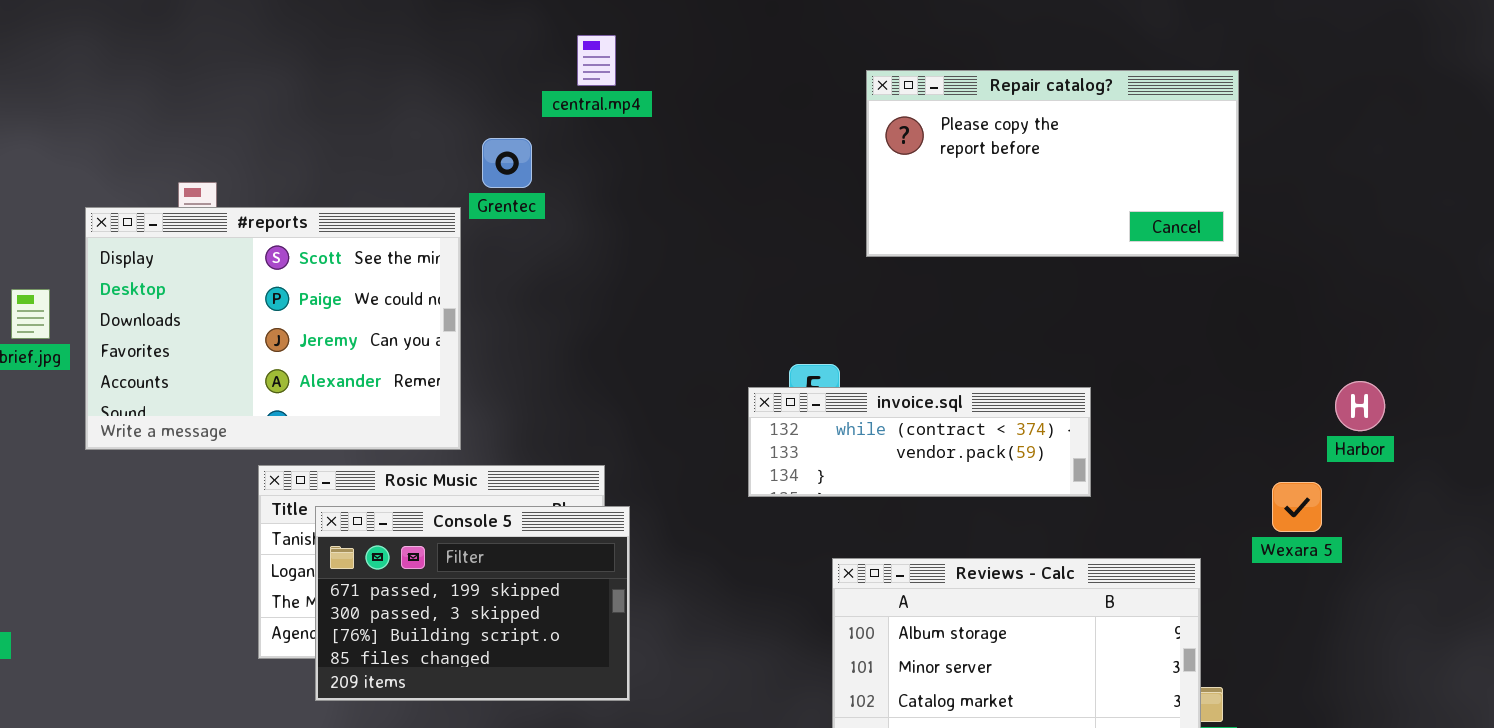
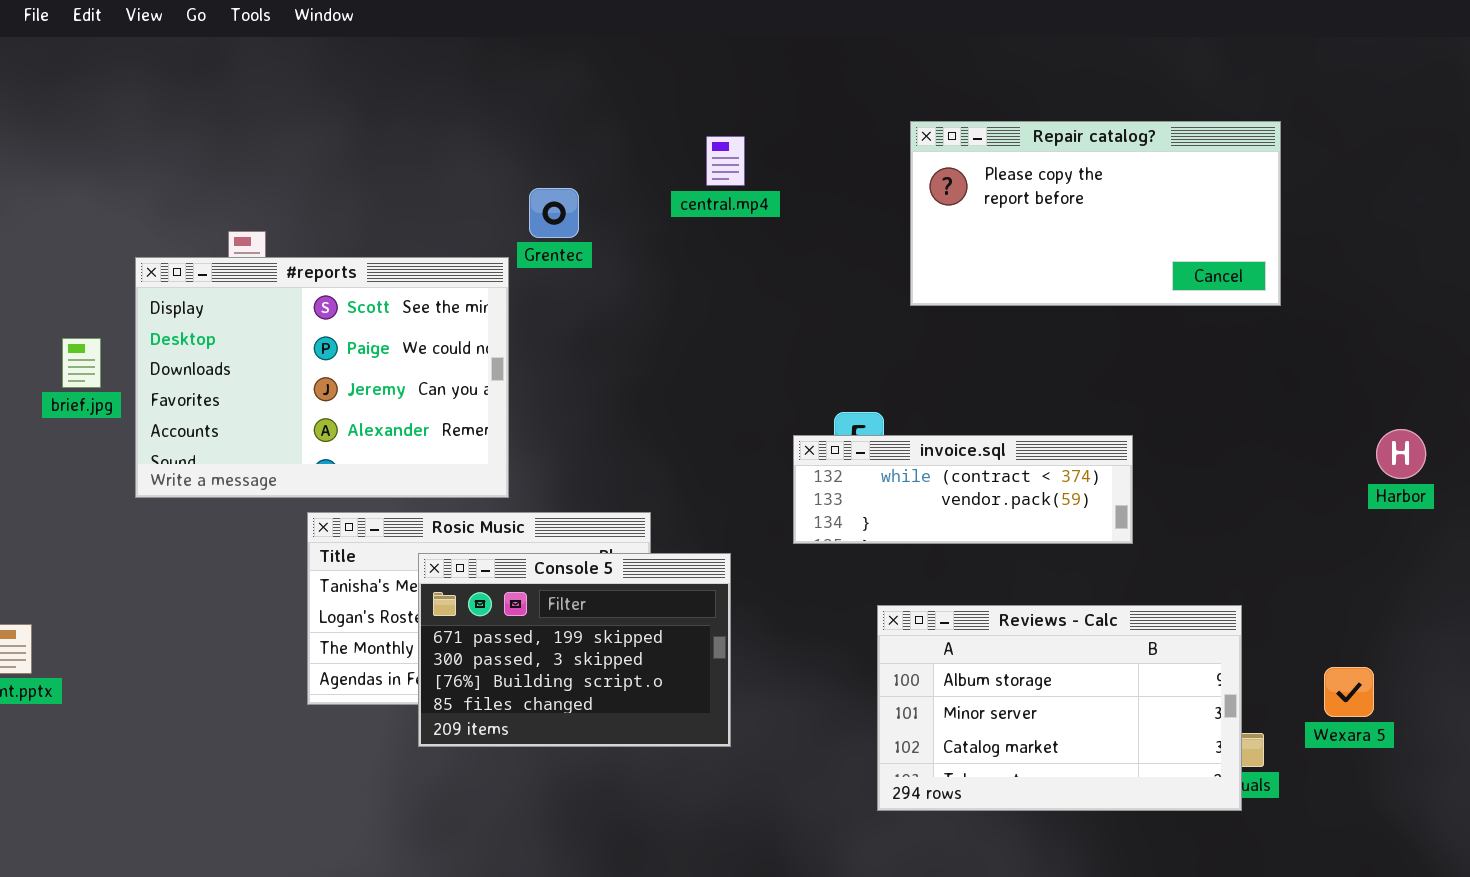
central.mp4: [577,35,616,86] -> [706,136,745,186], moved
Wexara 5: [1272,482,1322,532] -> [1324,667,1374,717], moved
Console 5: [315,506,630,701] -> [418,553,731,747], moved

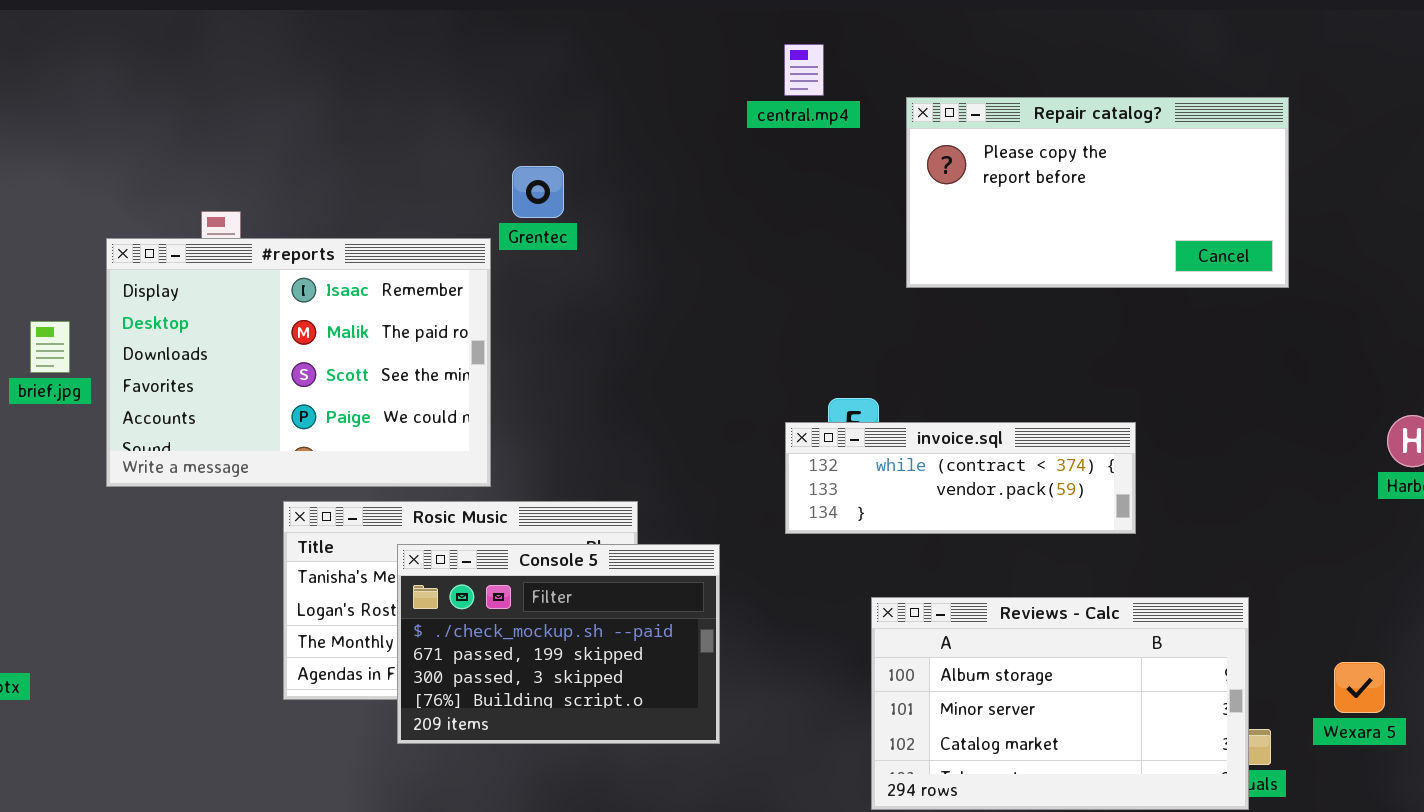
central.mp4: [706,136,745,186] -> [784,44,824,96], moved
#reports: [135,257,509,498] -> [106,238,491,487], scrolled up 2 rows
Console 5: [418,553,731,747] -> [397,544,720,744], scrolled up 1 row

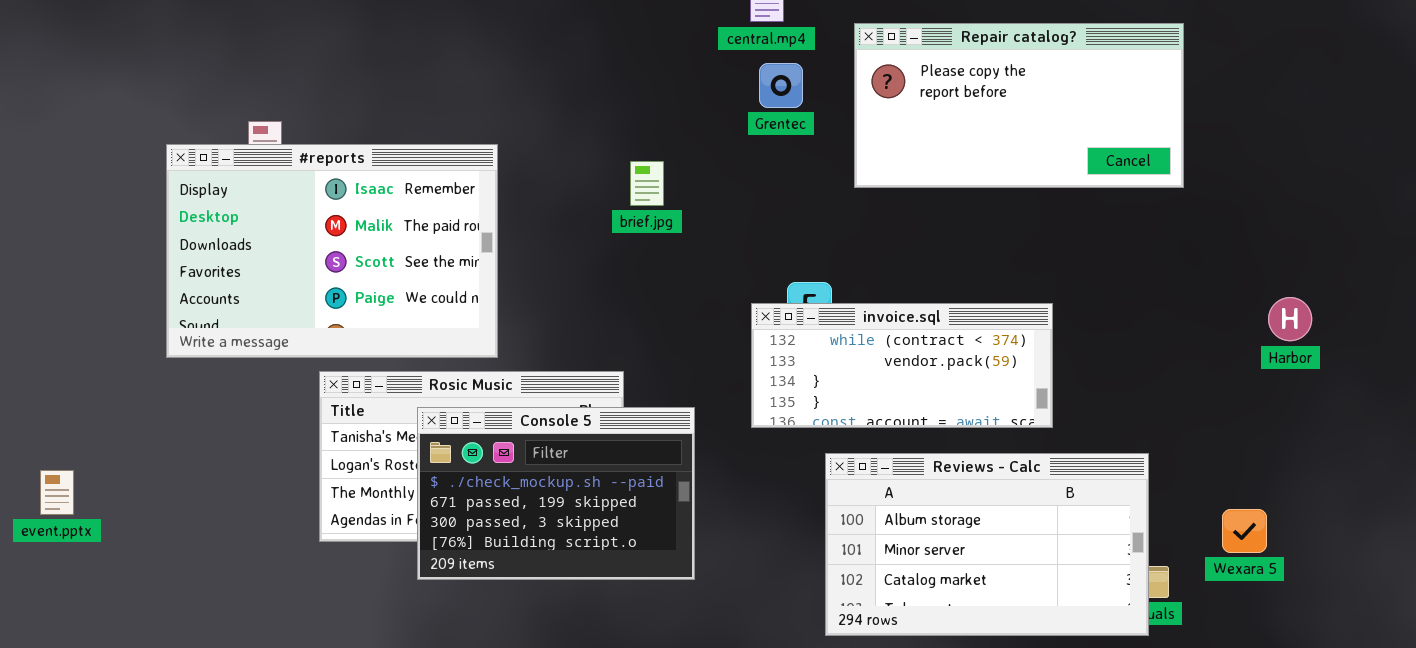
Grentec: [512,166,564,218] -> [759,63,803,108], moved
brief.jpg: [30,321,70,373] -> [630,161,664,206], moved
invoice.sql: [785,422,1136,534] -> [751,303,1053,428], resized

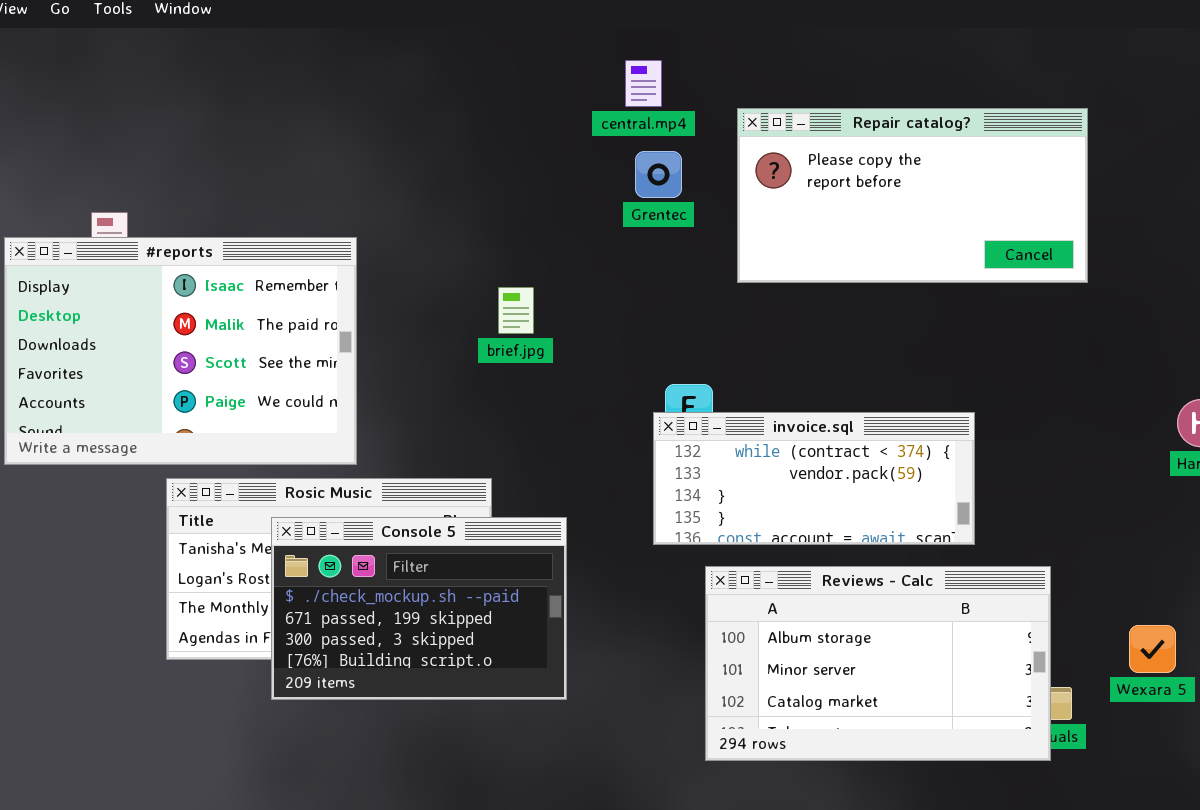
brief.jpg: [630,161,664,206] -> [498,287,534,334], moved
invoice.sql: [751,303,1053,428] -> [653,412,975,545], moved

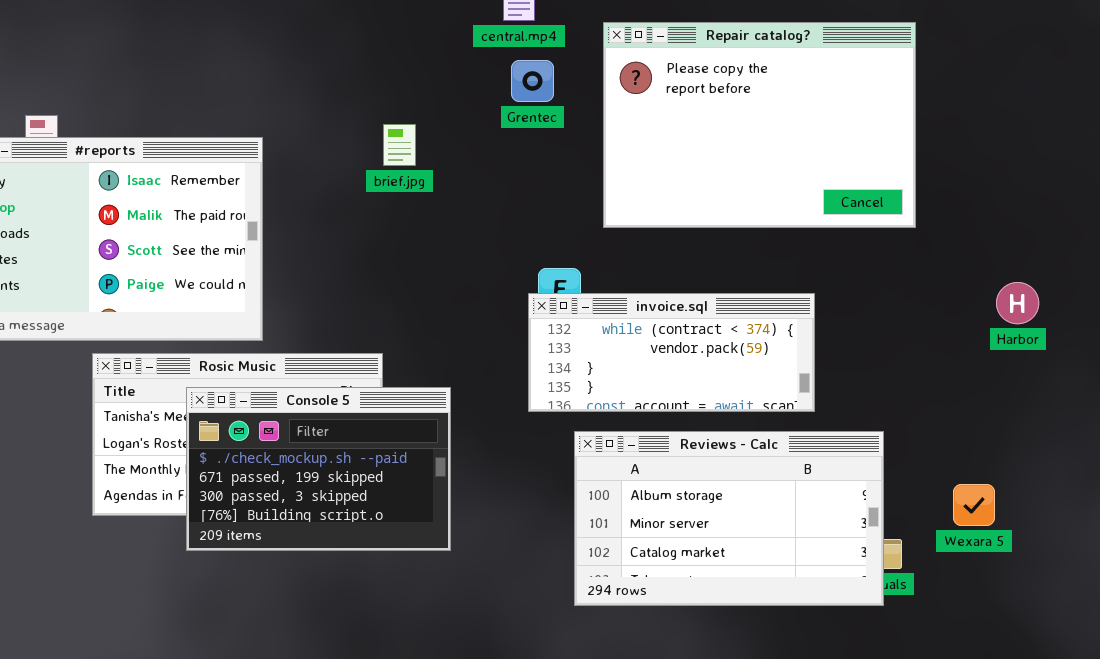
Repair catalog?: [737,108,1088,283] -> [603,22,916,228], resized
brief.jpg: [498,287,534,334] -> [383,124,416,166], moved

